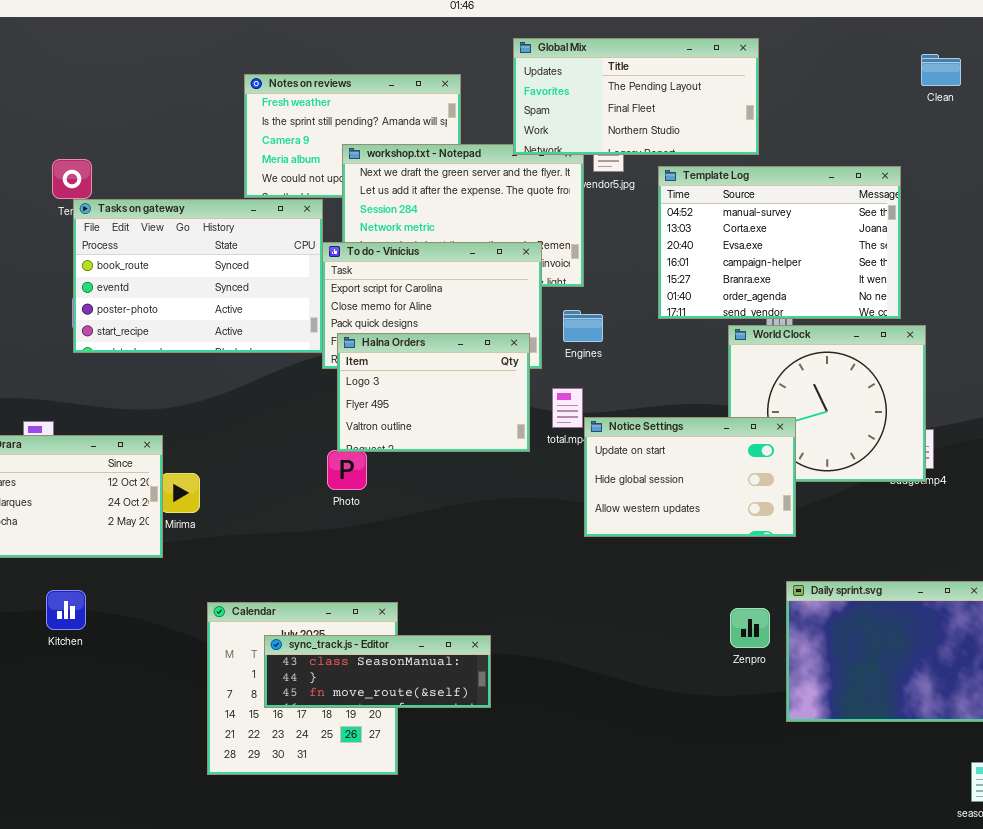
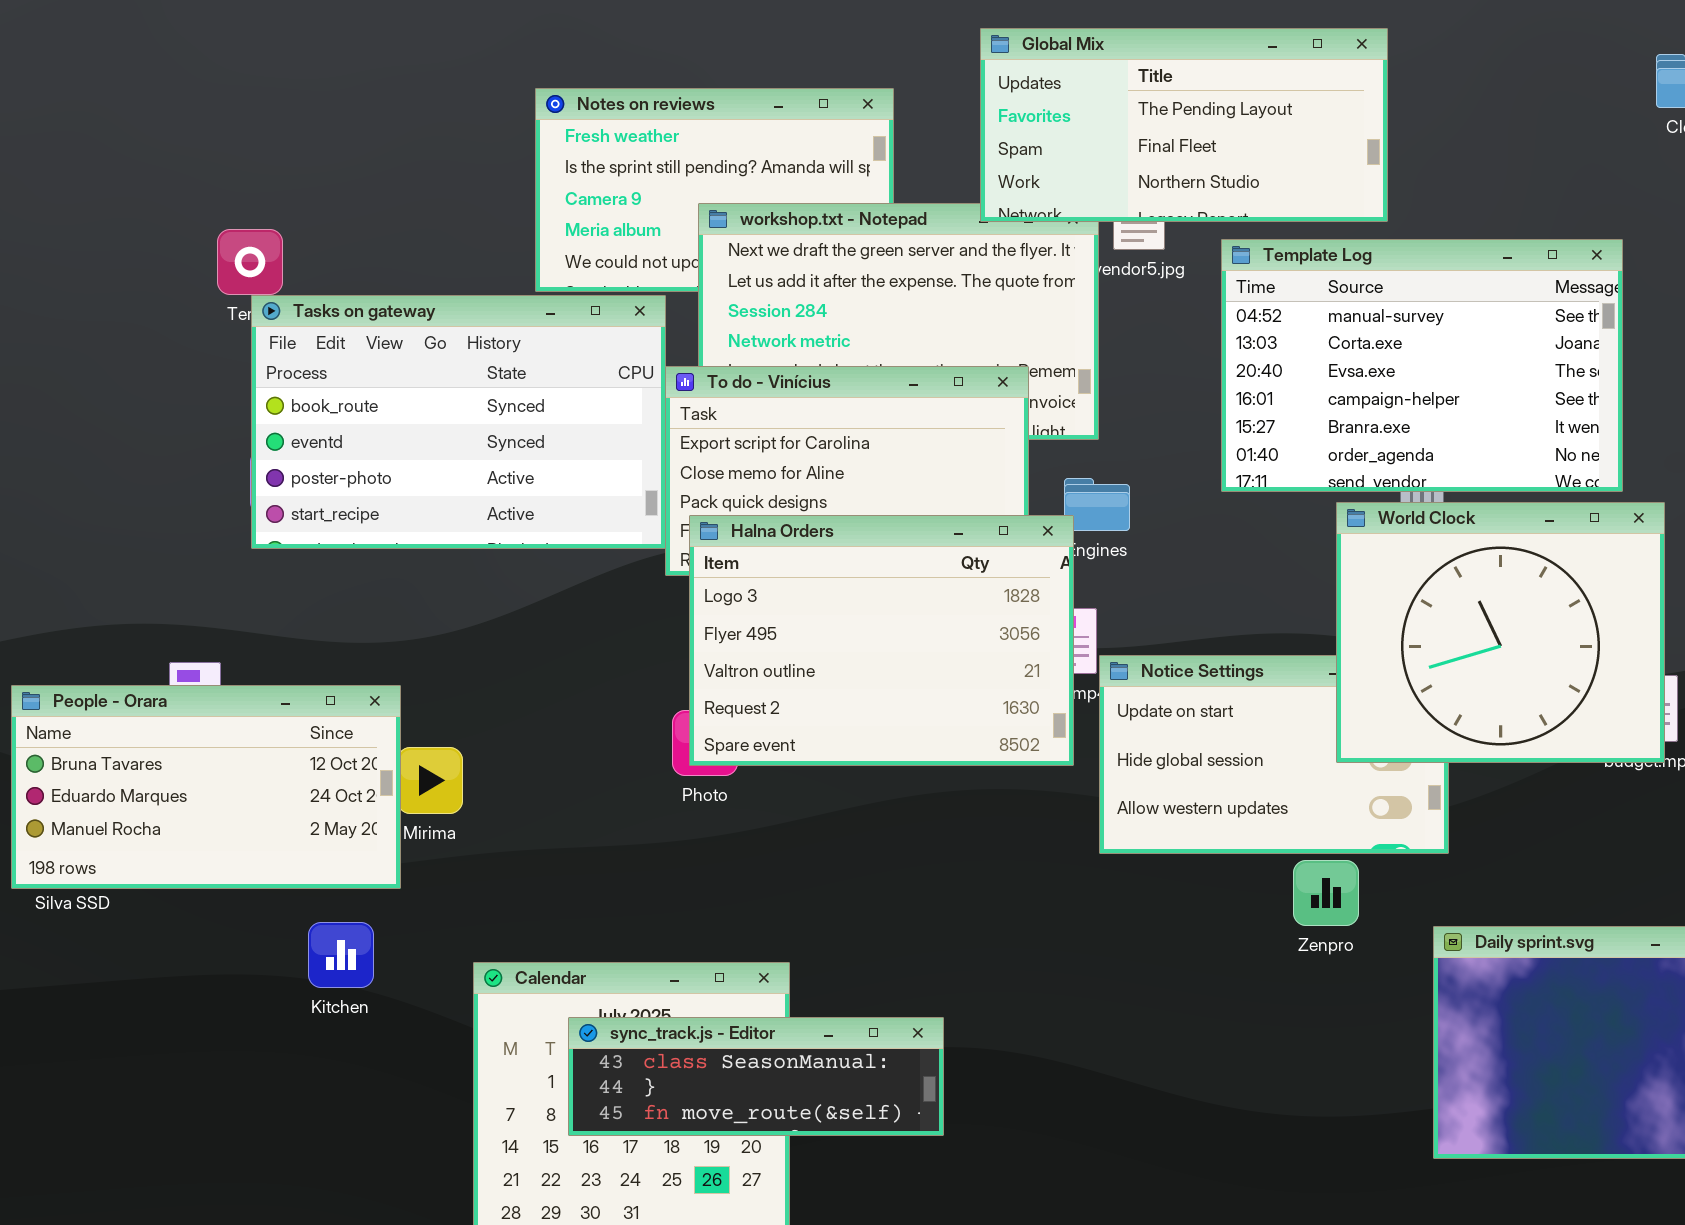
World Clock: [728,325,926,482] -> [1336,502,1665,763], raised
Halna Orders: [337,333,530,452] -> [689,515,1074,766], resized
Kitchen: [46,590,86,630] -> [308,922,374,988], moved
Zenpro: [730,608,770,648] -> [1293,860,1359,926], moved

